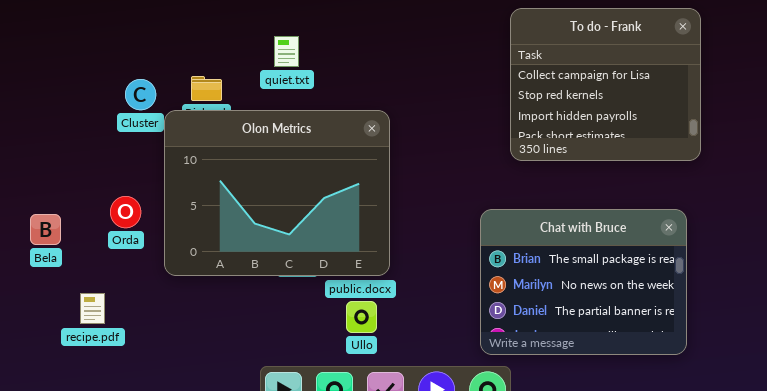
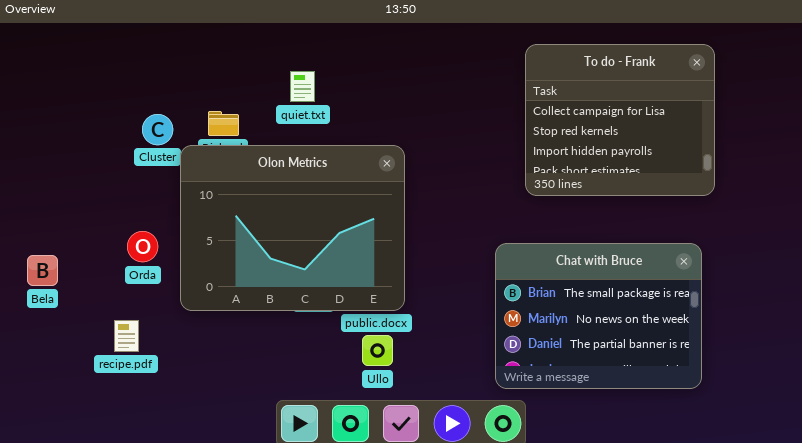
Bela: [30,214,61,245] -> [27,255,58,286], moved
recipe.pdf: [80,293,105,324] -> [114,320,139,352], moved

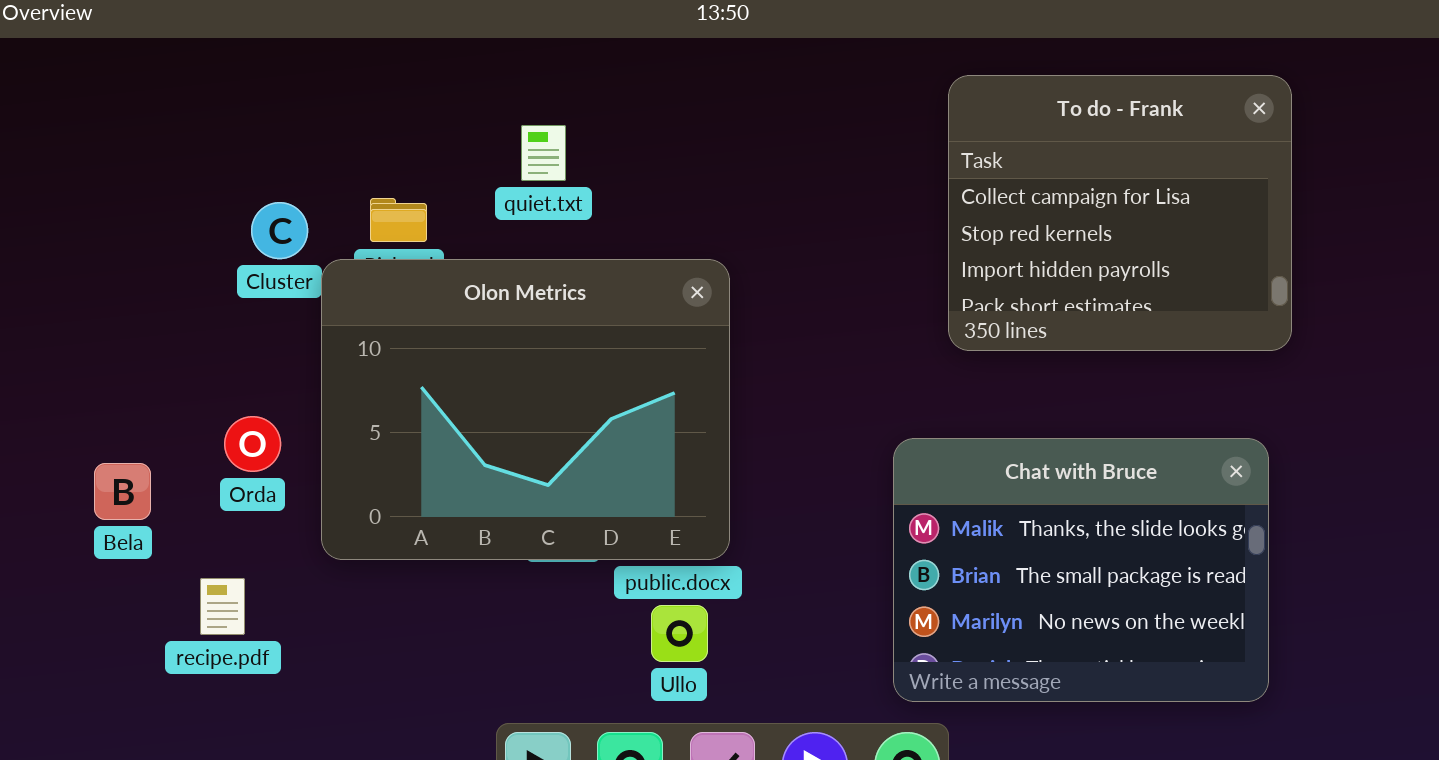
Chat with Bruce: [495,243,702,389] -> [893,438,1269,702], scrolled up 1 row
Bela: [27,255,58,286] -> [94,463,151,520], moved

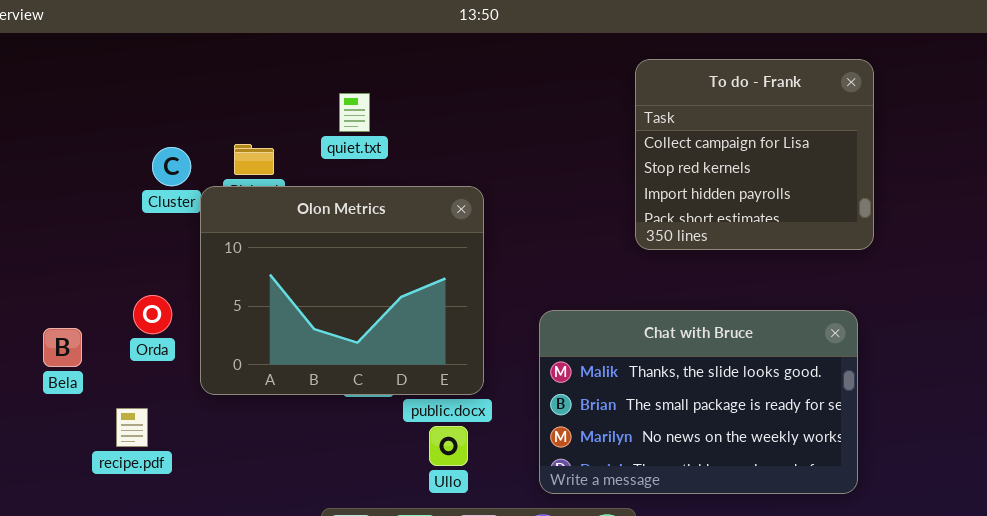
Chat with Bruce: [893,438,1269,702] -> [539,310,858,494], resized

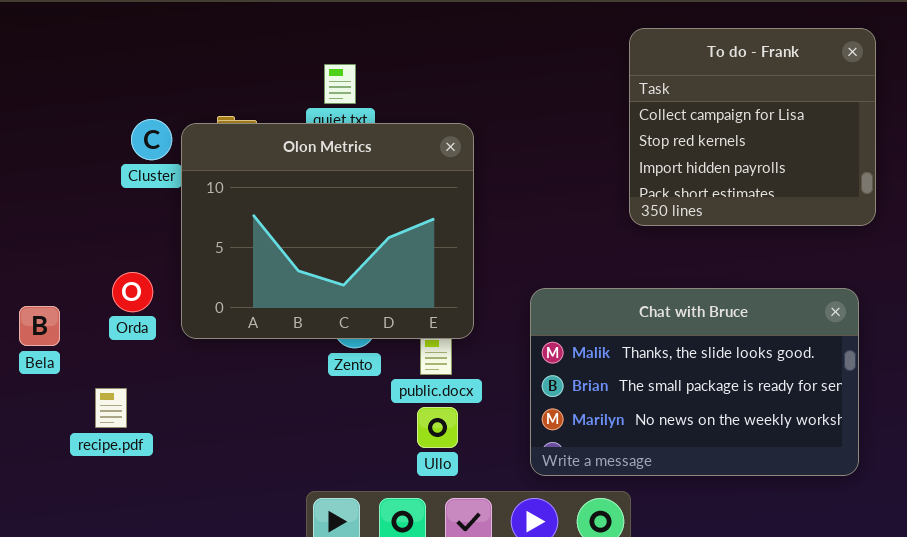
Olon Metrics: [200,186,484,395] -> [181,123,474,339], moved

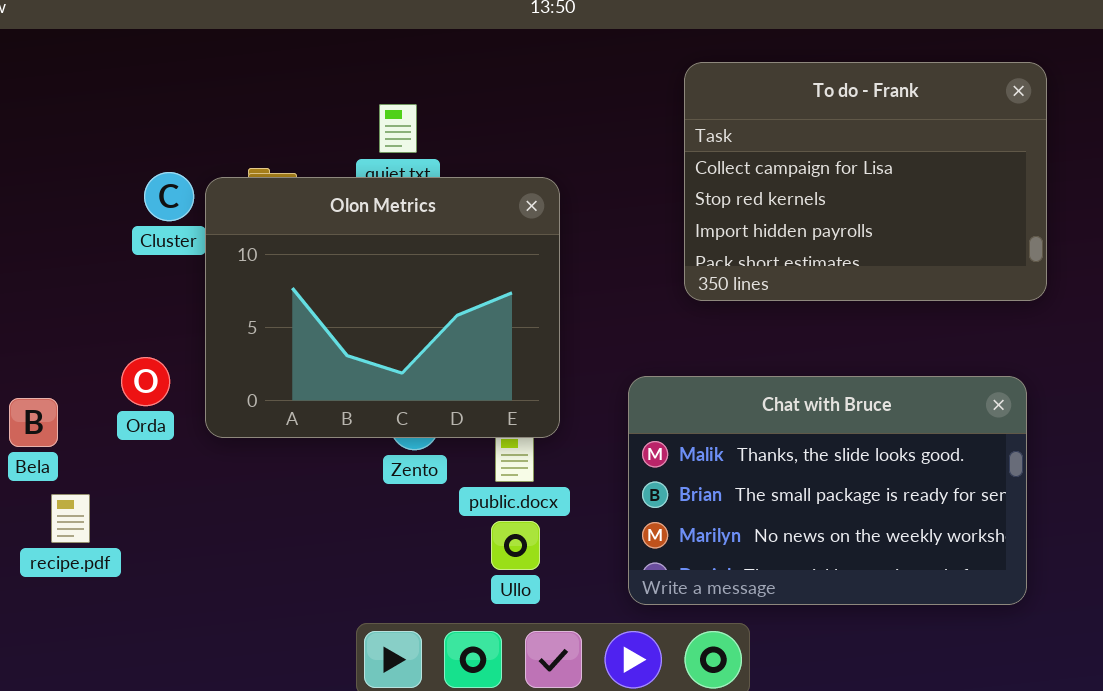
To do - Frank: [629,28,876,226] -> [684,62,1047,301], resized
recipe.pdf: [95,388,127,428] -> [51,494,90,543], moved

